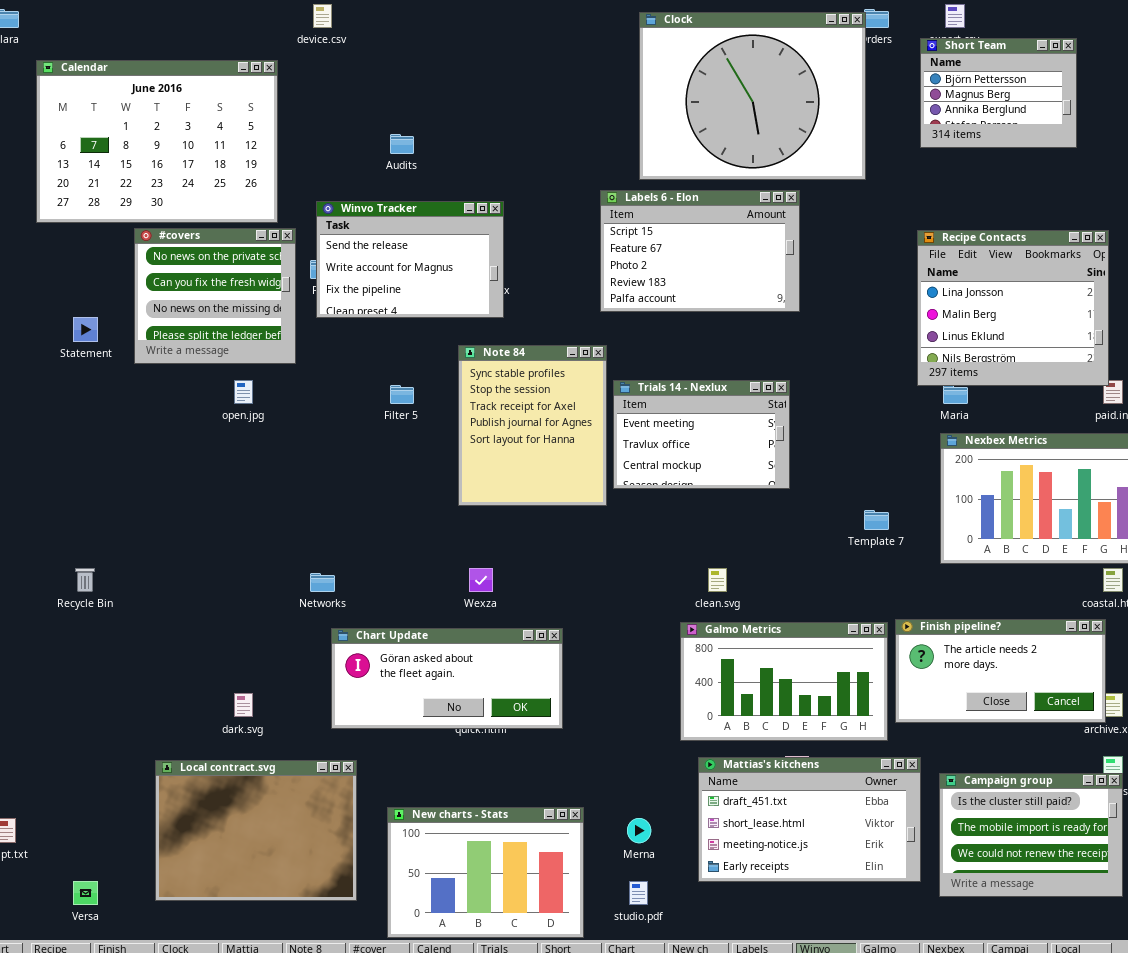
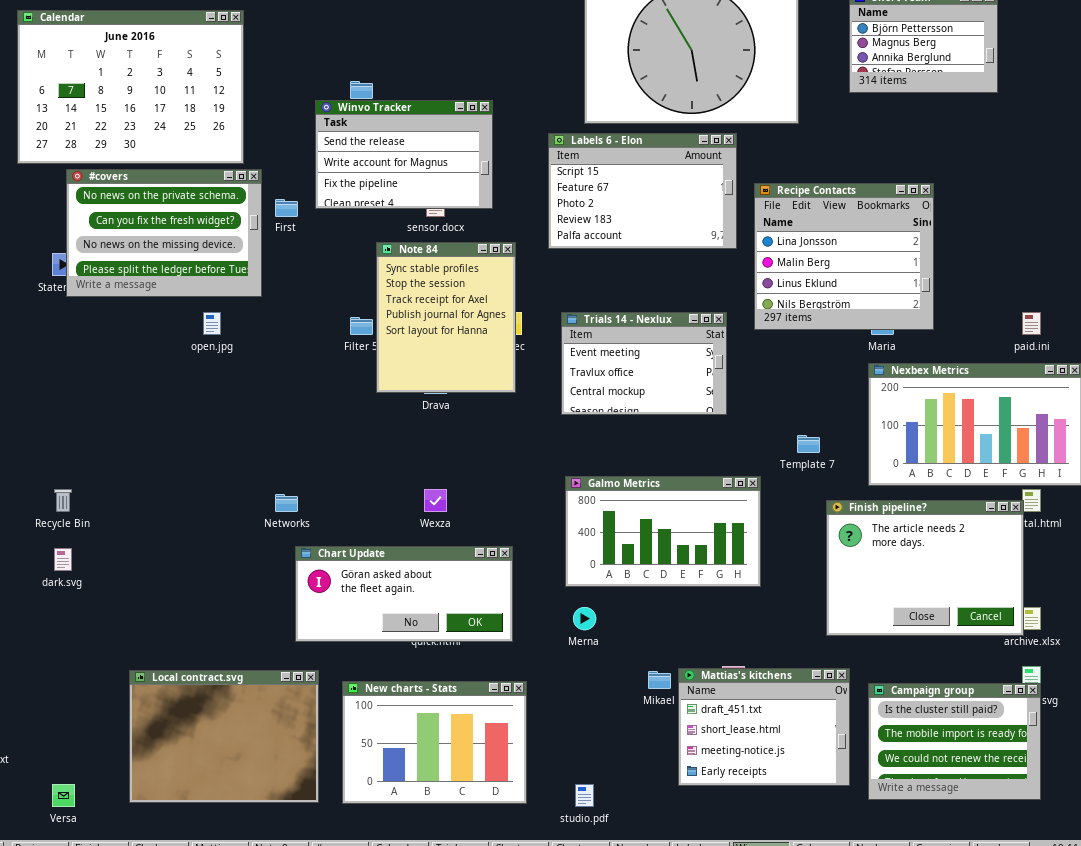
Winvo Tracker: [316,201,504,318] -> [315,100,493,209], moved
#covers: [134,228,296,364] -> [66,169,262,297], resized
Recipe Contacts: [917,230,1109,386] -> [754,183,934,330], moved
Note 84: [458,345,607,506] -> [376,242,516,393], moved
Finish pipeline?: [895,619,1106,723] -> [826,500,1024,636], resized
Galmo Metrics: [680,622,888,741] -> [565,476,761,587], moved
dark.svg: [234,693,253,717] -> [54,548,72,571], moved
Mattias's kitchens: [698,757,921,882] -> [678,668,850,786], resized
New charts - Stats: [387,807,584,938] -> [342,681,527,804], moved
Merna: [627,818,651,843] -> [573,607,596,630], moved

